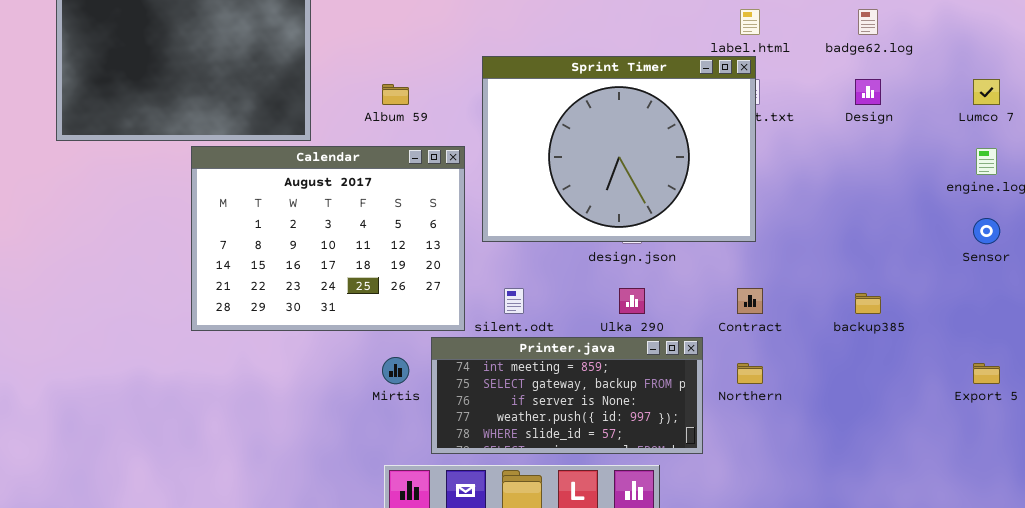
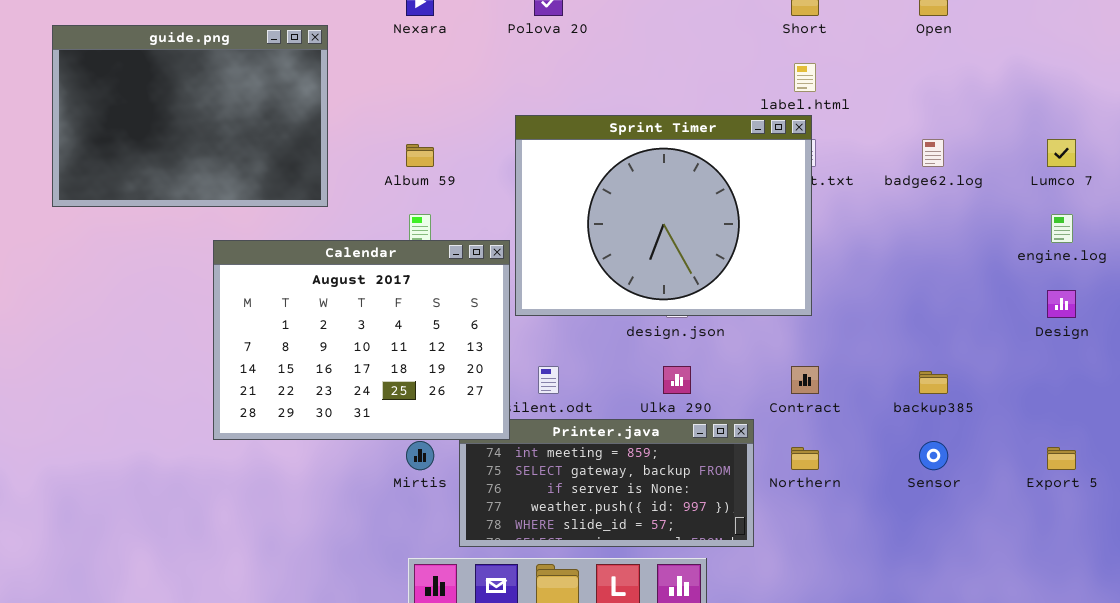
badge62.log: [858,9,878,35] -> [922,139,944,167], moved
Design: [855,79,881,105] -> [1047,290,1076,318], moved
Calendar: [191,146,465,331] -> [213,240,510,440], moved
Sensor: [973,218,1000,244] -> [919,441,948,470], moved

